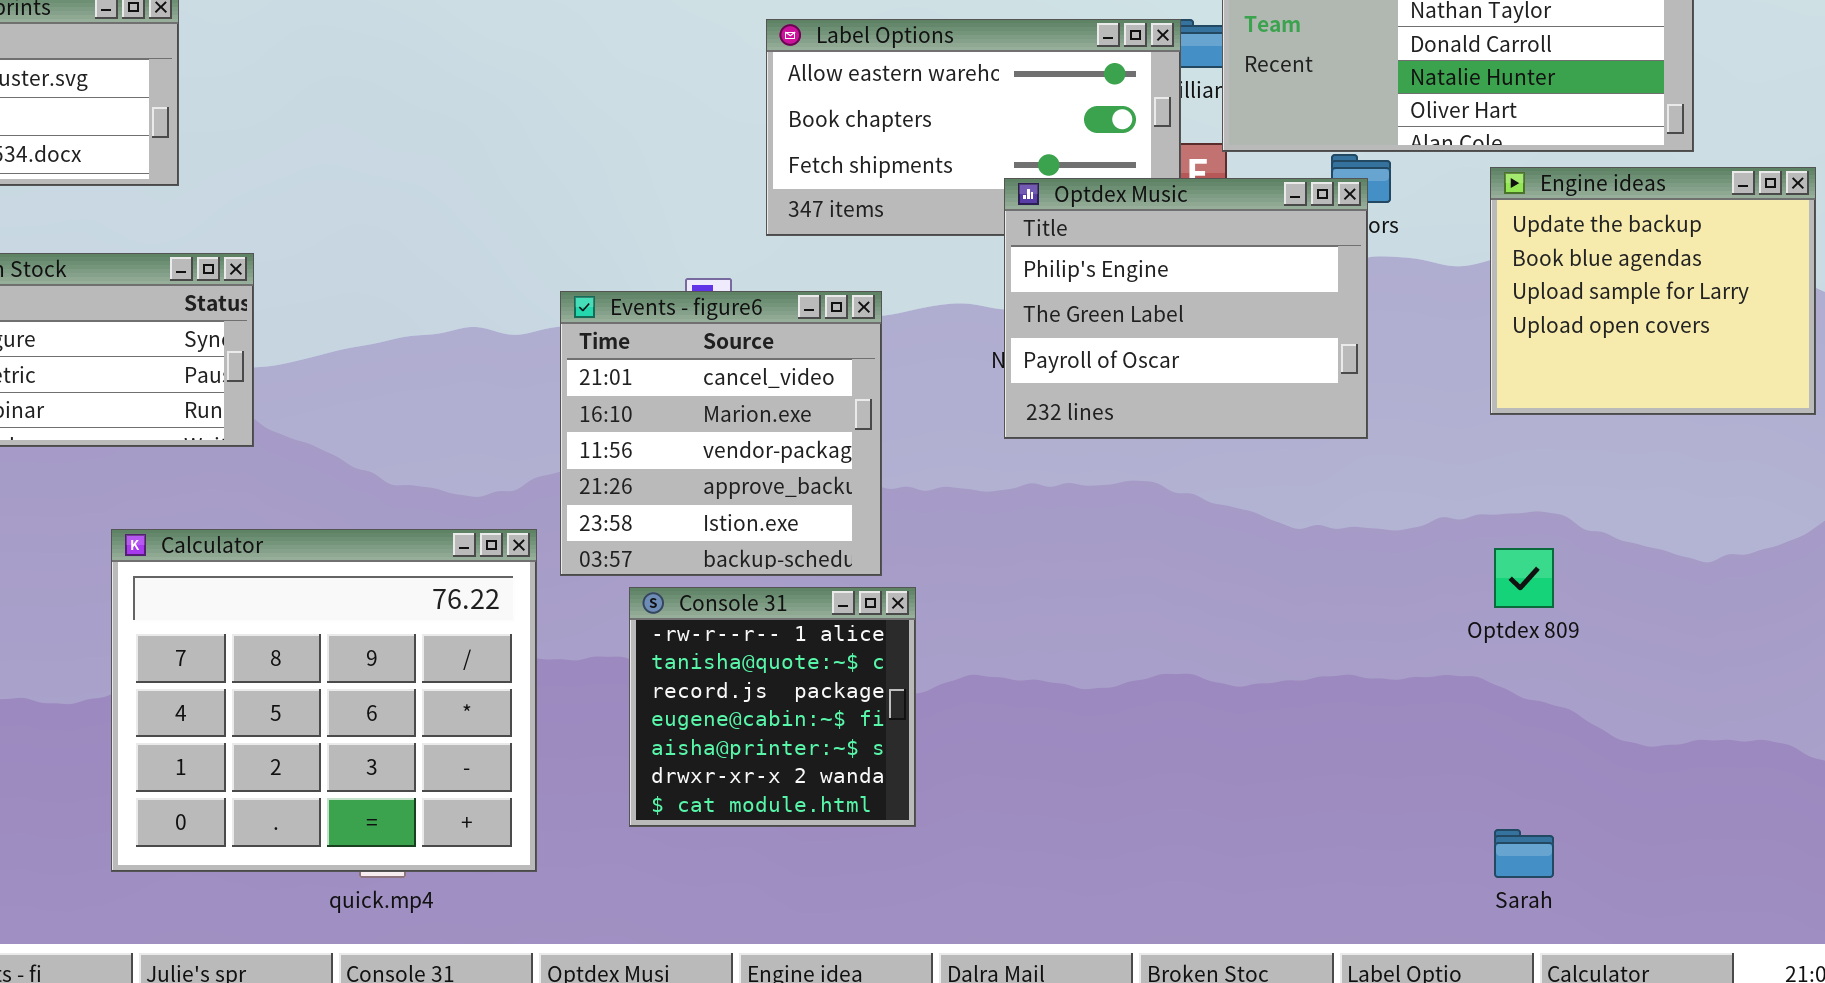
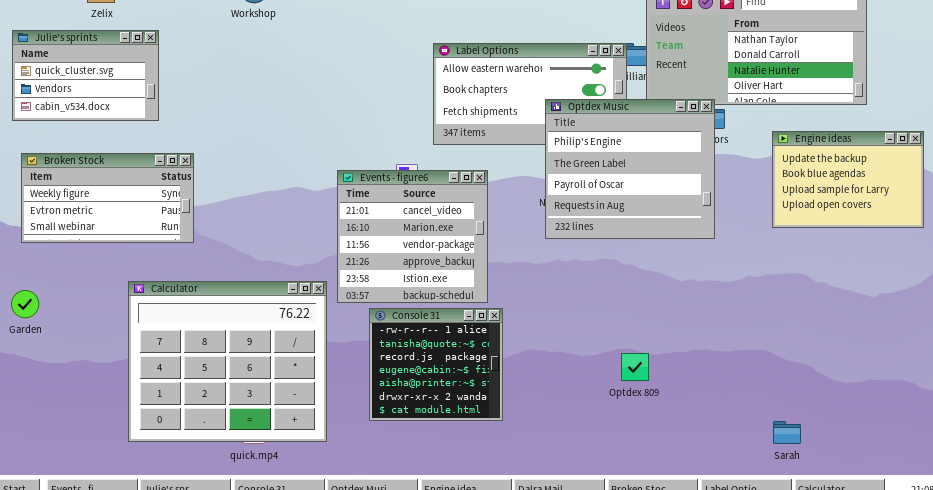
Engine ideas: [1490,167,1816,415] -> [772,131,924,228], resized
Optdex Music: [1004,178,1368,439] -> [545,99,715,239], resized
Optdex 809: [1494,548,1554,608] -> [621,353,649,381], moved

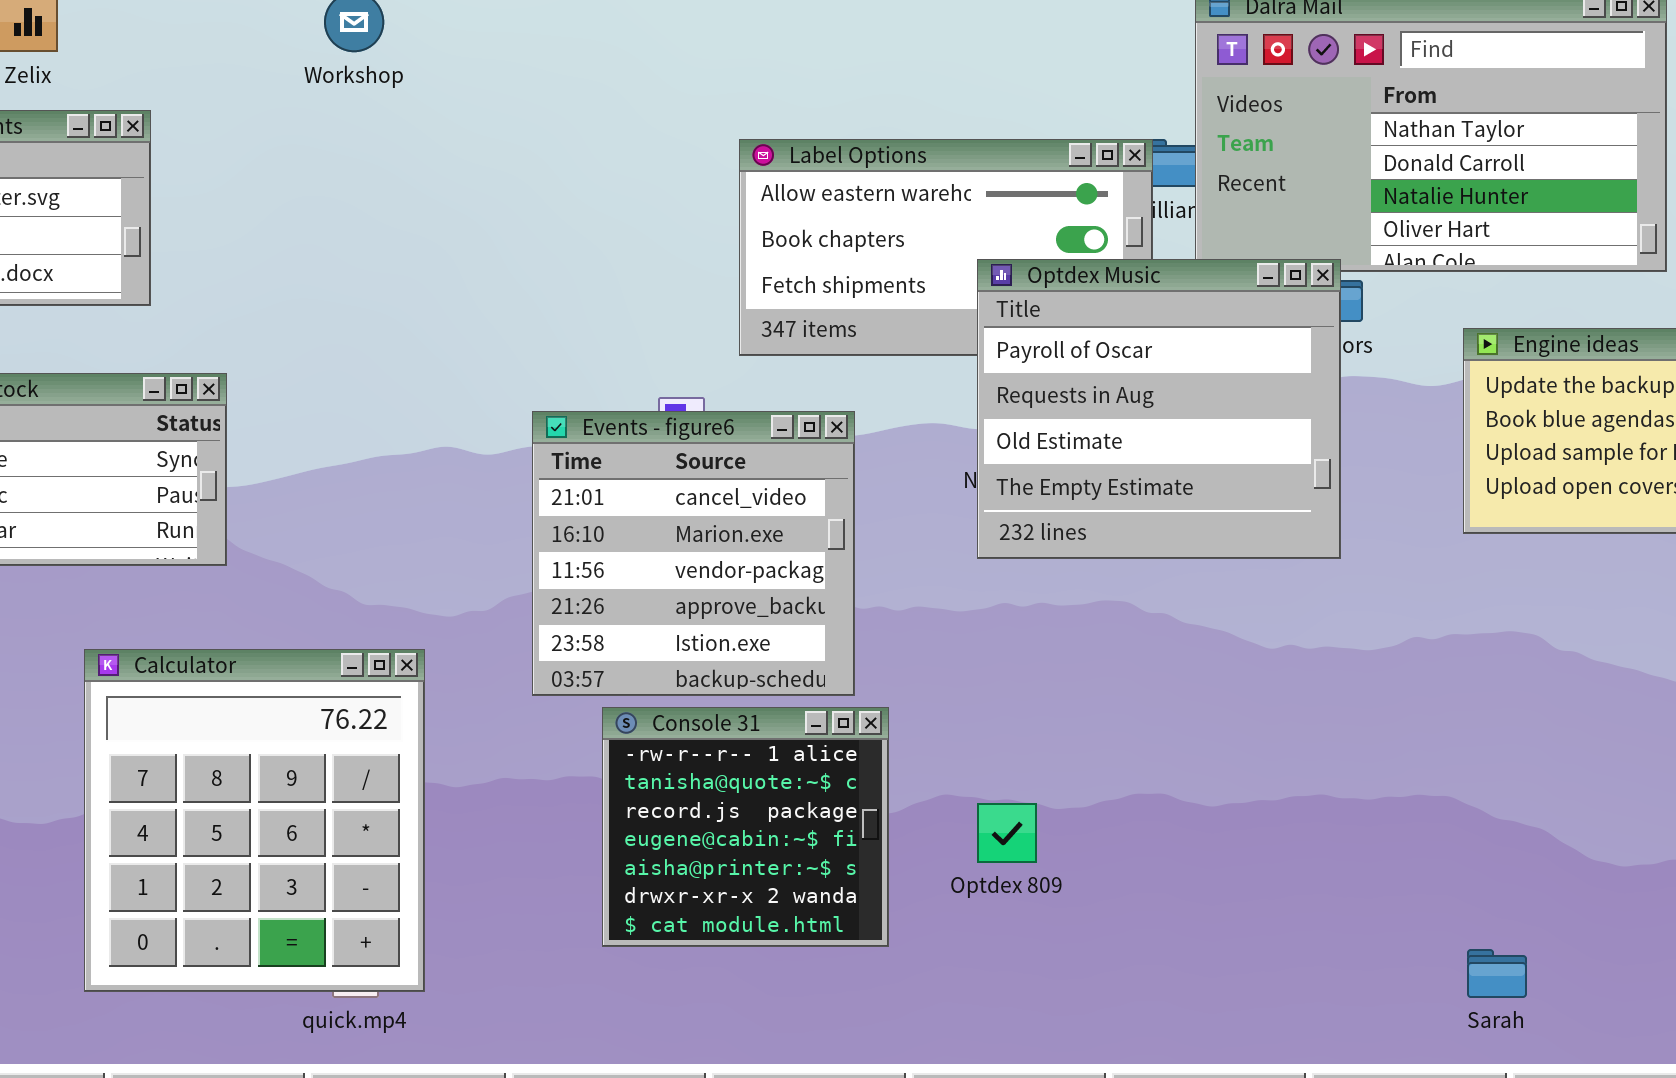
Optdex Music: [545,99,715,239] -> [977,259,1341,559], scrolled down 2 rows
Calculator: [128,281,327,442] -> [84,649,425,992], resized
Optdex 809: [621,353,649,381] -> [977,803,1037,863], moved

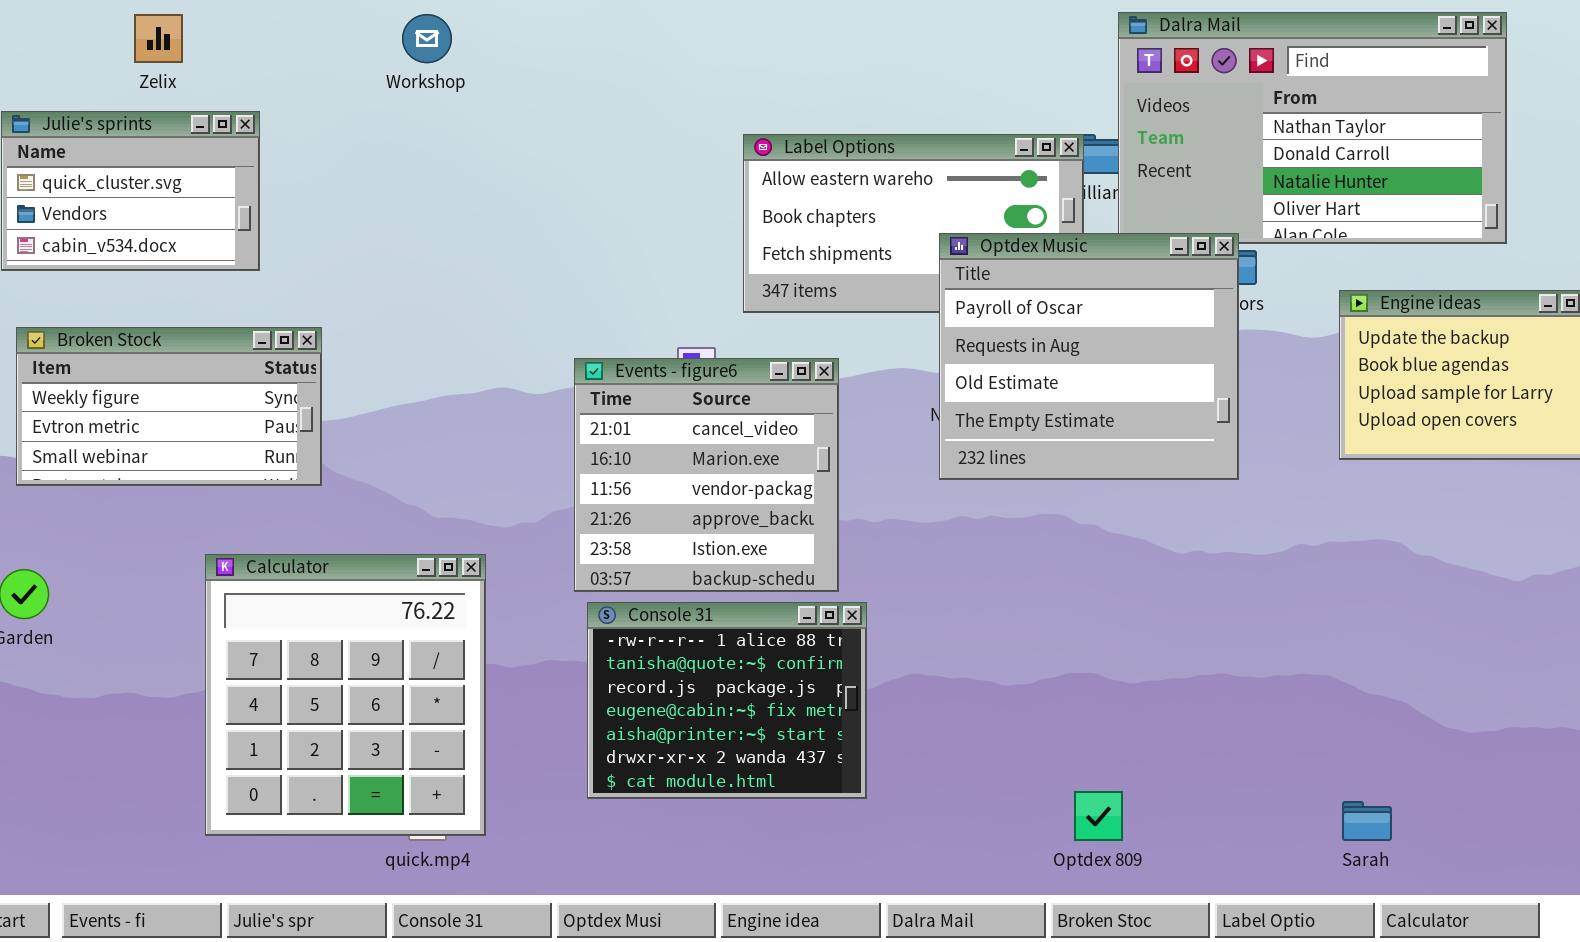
Console 31: [602,707,889,947] -> [587,602,867,799], resized
Optdex 809: [977,803,1037,863] -> [1074,791,1123,841], moved

